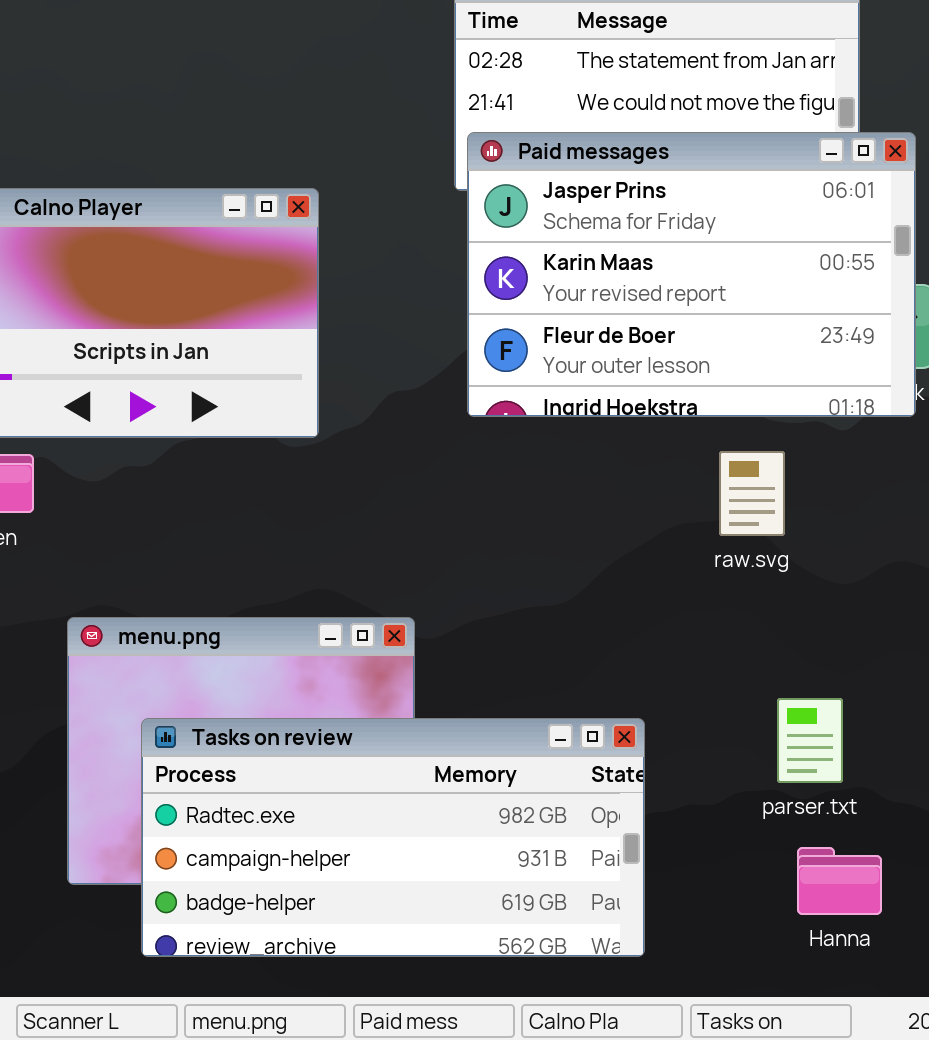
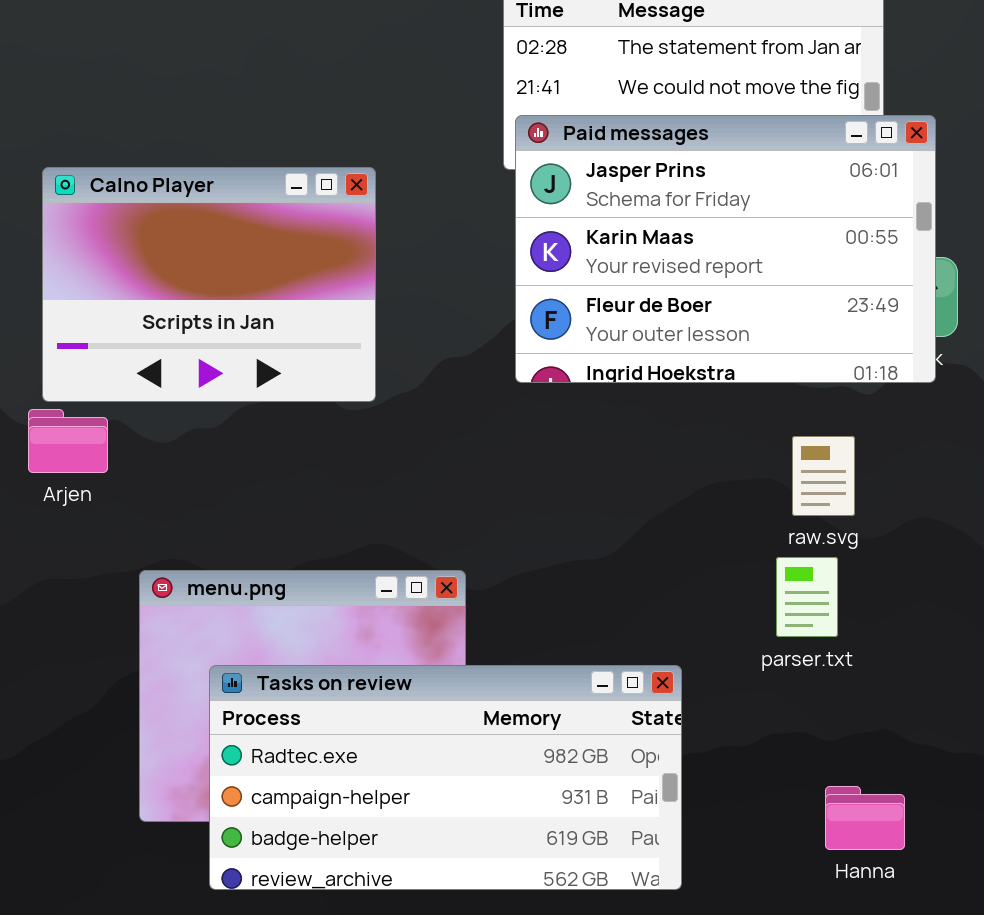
raw.svg: [719,451,785,536] -> [792,436,855,516], moved
parser.txt: [777,698,843,783] -> [776,557,838,637], moved

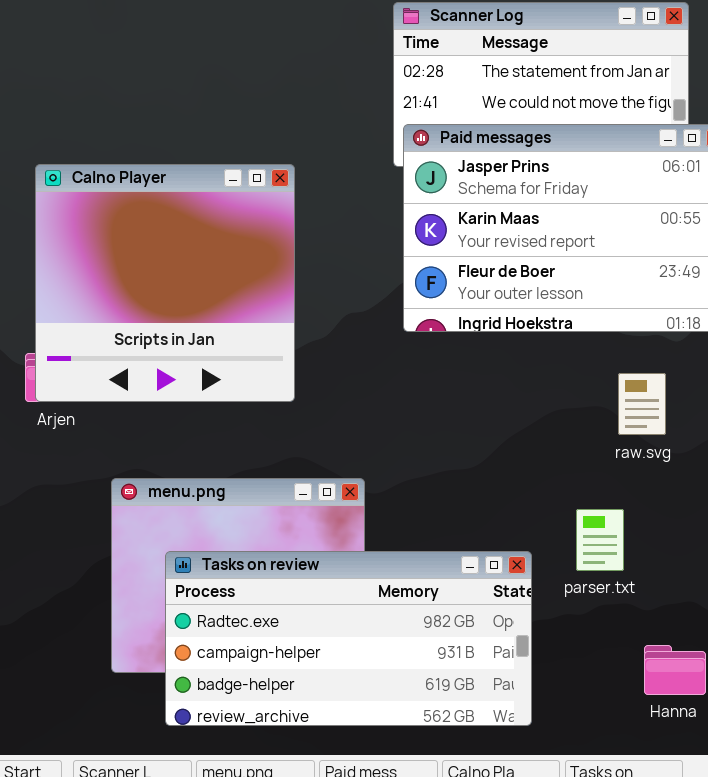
Calno Player: [42,167,376,402] -> [35,164,295,402], resized
parser.txt: [776,557,838,637] -> [576,509,624,571], moved

